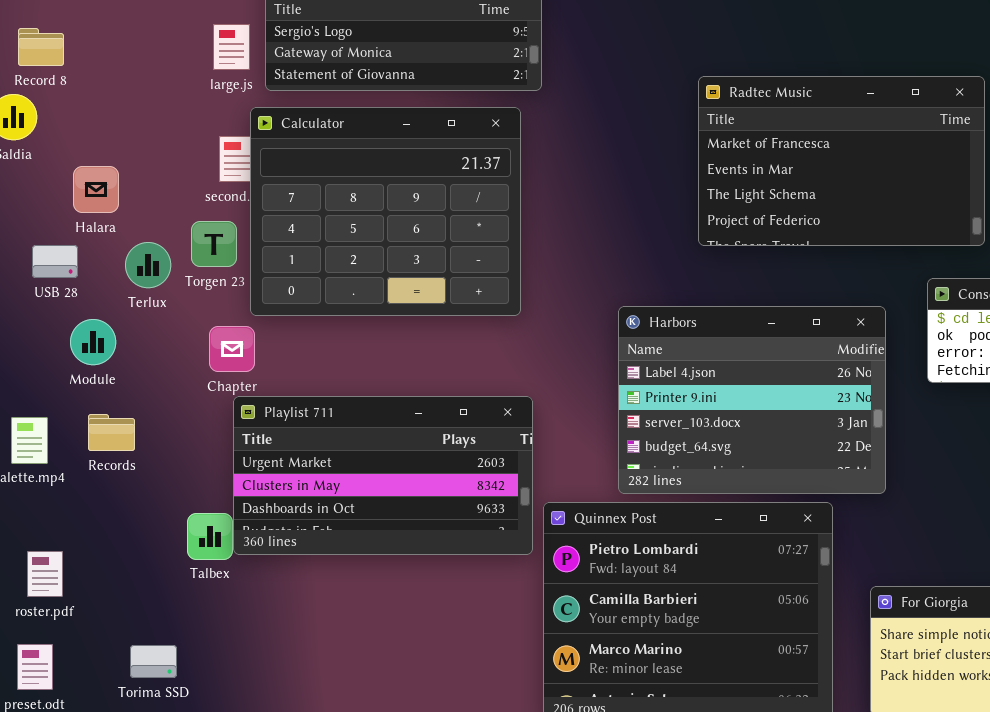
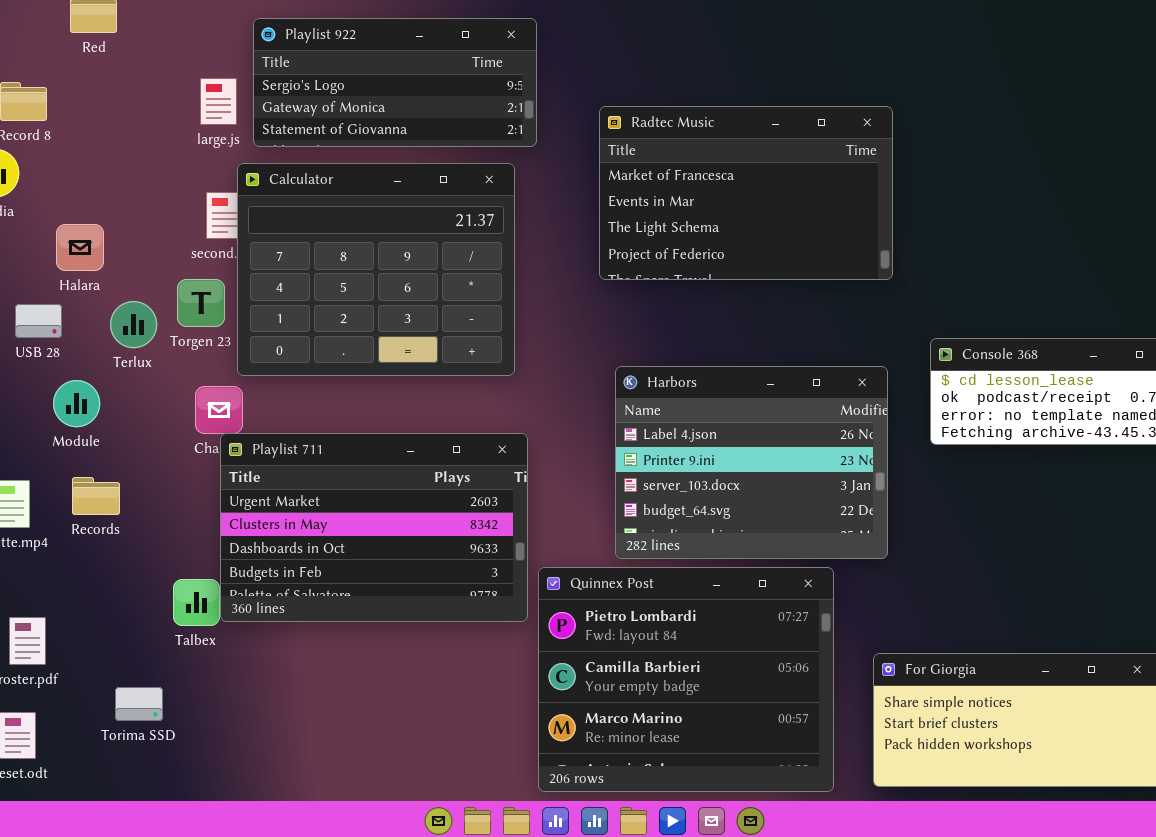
Radtec Music: [698,76,985,246] -> [599,106,893,280], moved
Playlist 711: [233,396,533,555] -> [220,433,528,622], resized
Torima SSD: [130,645,177,678] -> [115,687,163,721], moved

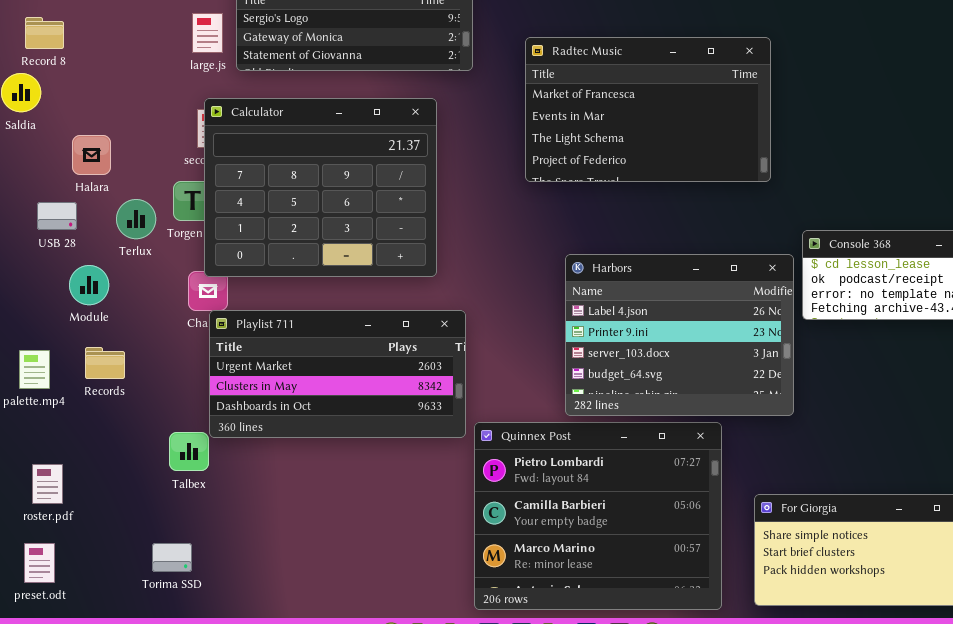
Calculator: [237,163,515,376] -> [204,98,437,277], moved
Harbors: [615,366,888,559] -> [565,254,794,416], moved
Playlist 711: [220,433,528,622] -> [209,310,466,438], resized
Torima SSD: [115,687,163,721] -> [152,543,192,572], moved

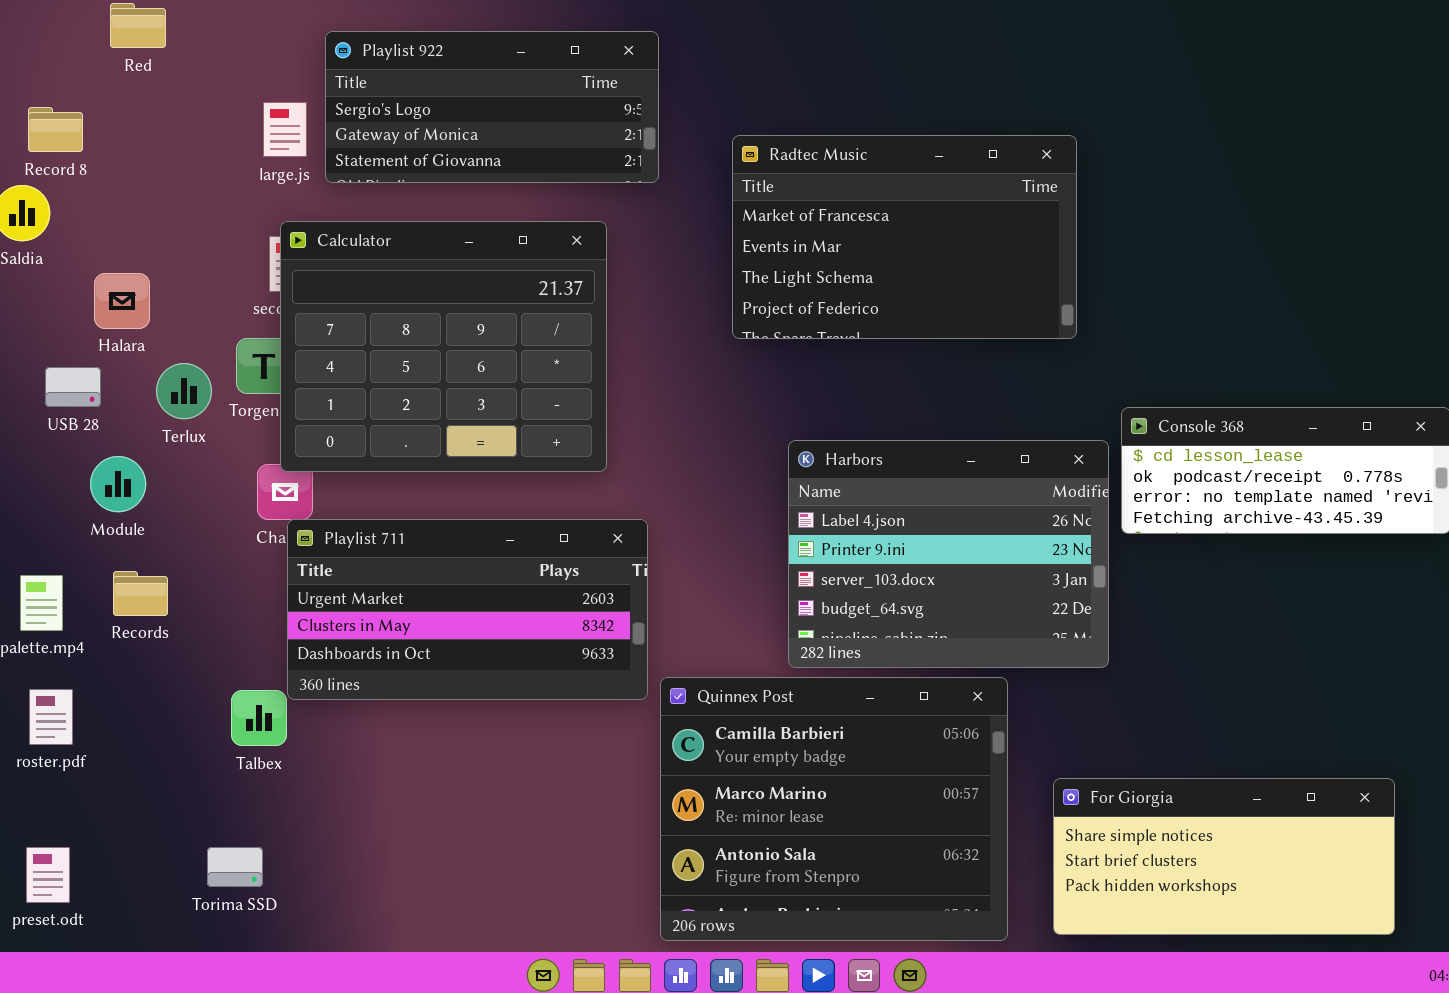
Quinnex Post: [474,422,722,610] -> [660,677,1008,941], scrolled down 1 row
roster.pdf: [32,464,63,504] -> [29,689,73,745], moved

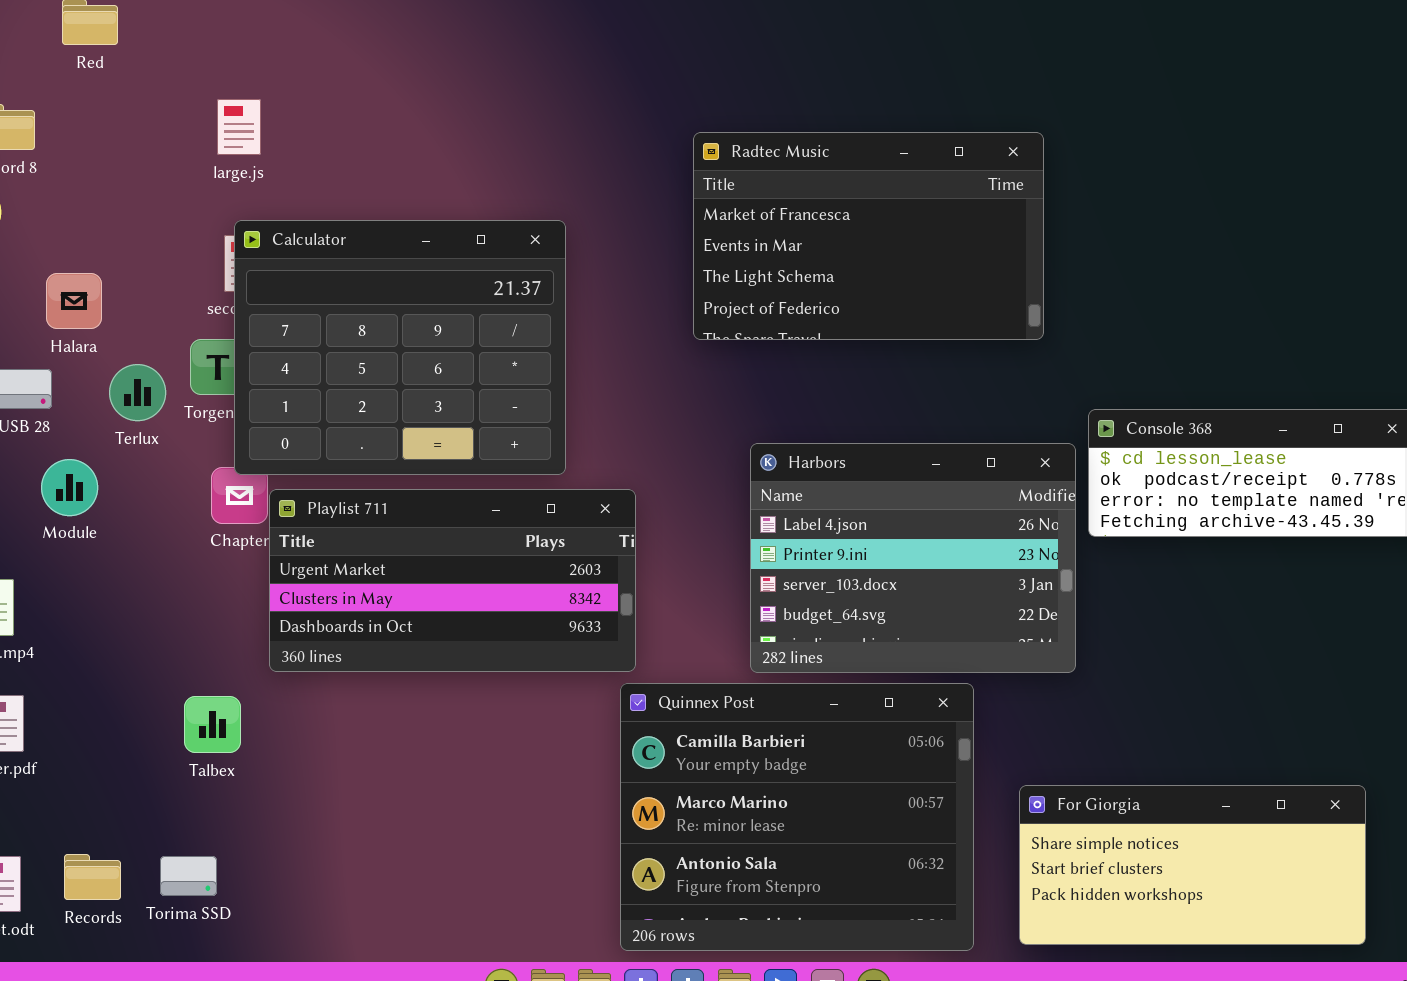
Playlist 922: [325,31,659,183] -> none, closed
Playlist 711: [287,519,648,700] -> [269,489,636,672], moved
Records: [113,571,168,616] -> [64,854,121,900], moved

